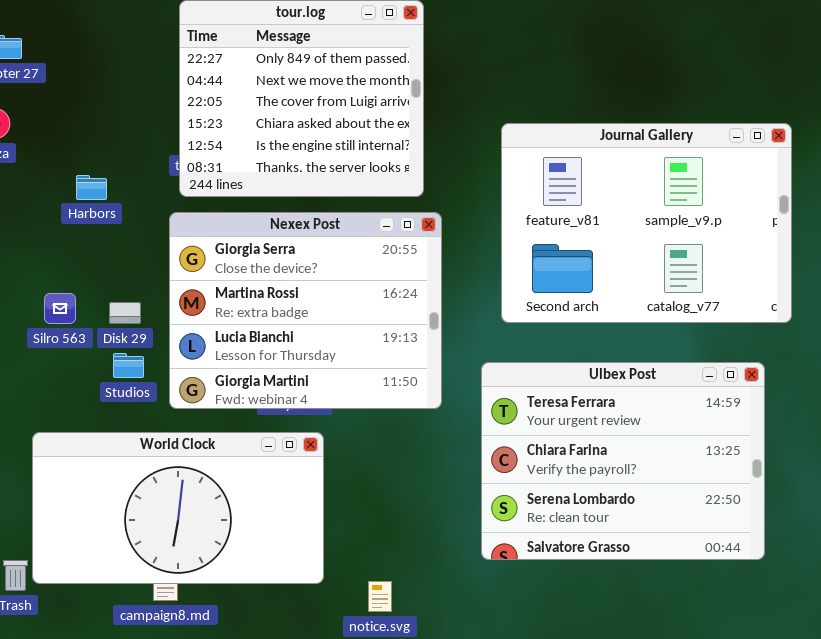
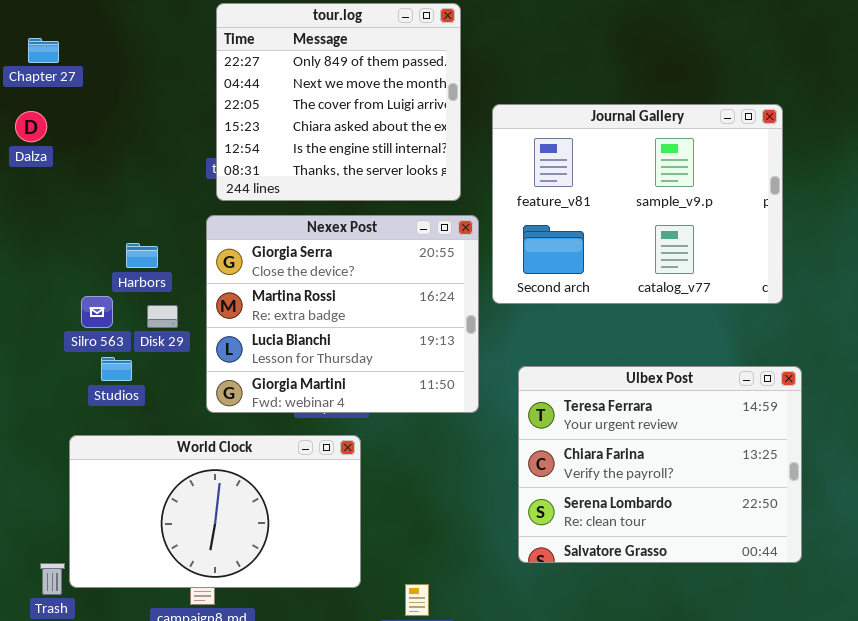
Journal Gallery: [501,123,792,323] -> [492,104,783,304], moved
Harbors: [76,175,107,200] -> [126,243,158,268], moved
Studios: [113,353,144,378] -> [101,357,132,381], moved

